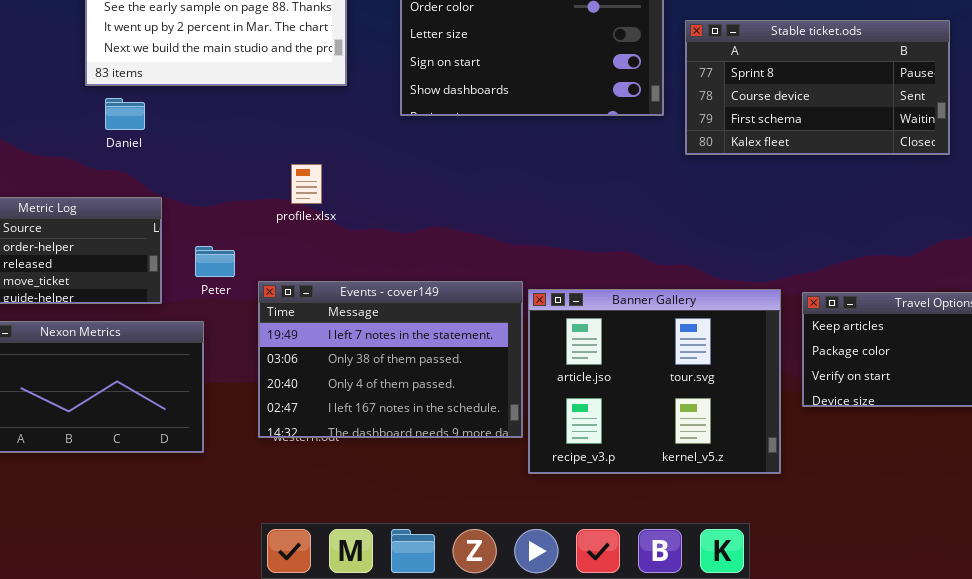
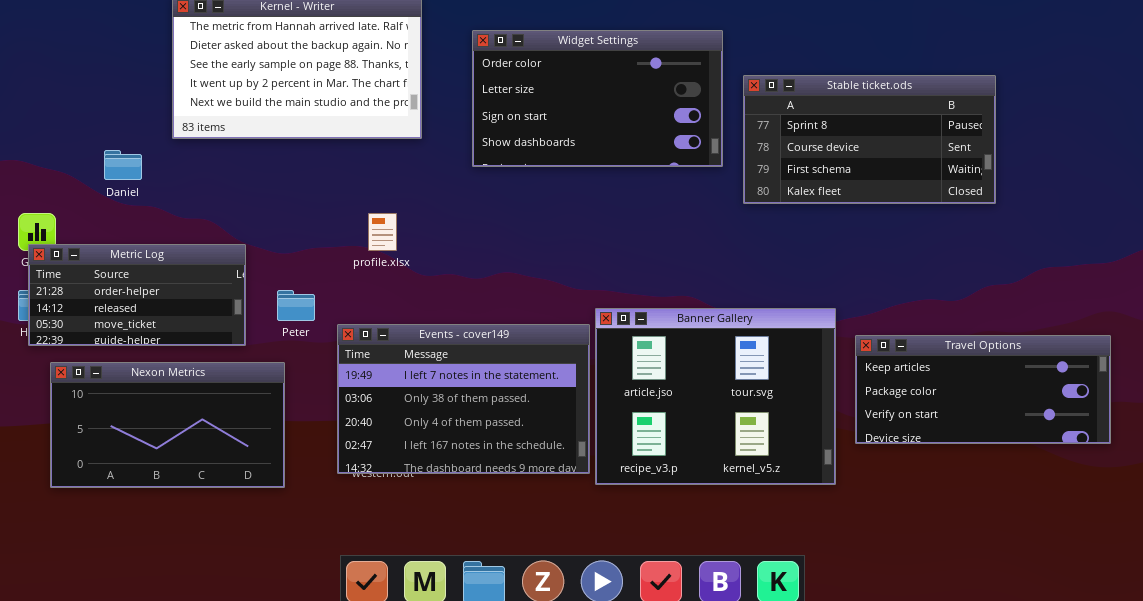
Daniel: [105,98,145,130] -> [104,150,142,180], moved
Banner Gallery: [528,289,781,474] -> [595,308,836,485], moved

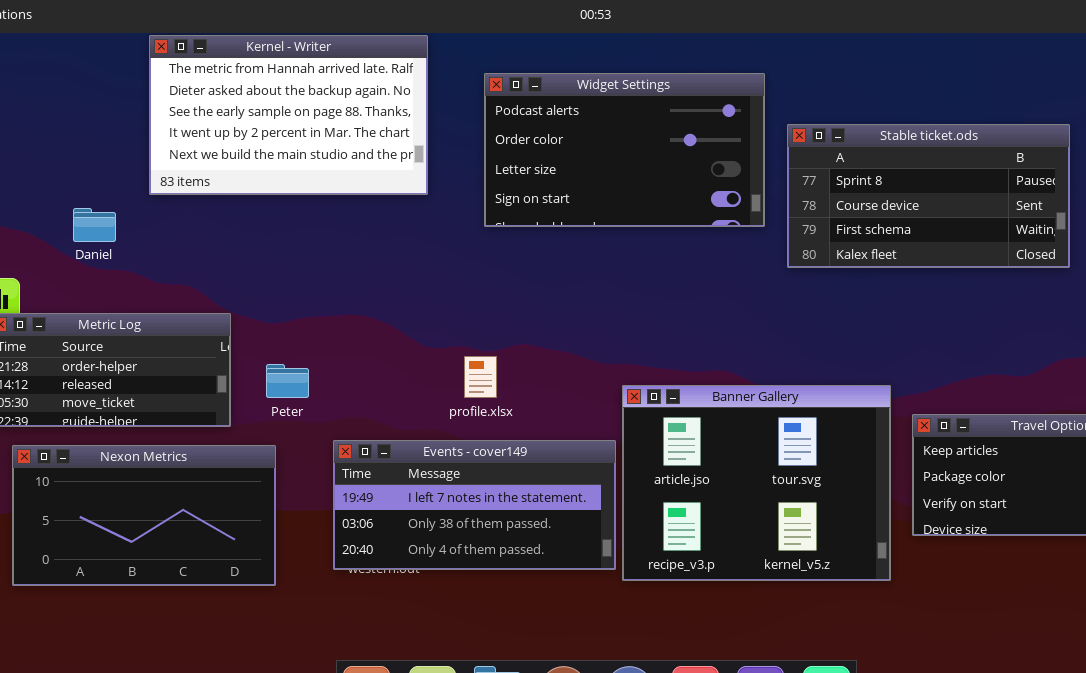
Widget Settings: [472,30,723,167] -> [484,73,765,227], scrolled up 1 row
profile.xlsx: [368,213,397,251] -> [464,356,497,398], moved
Events - cover149: [337,324,590,474] -> [333,440,616,570], resized

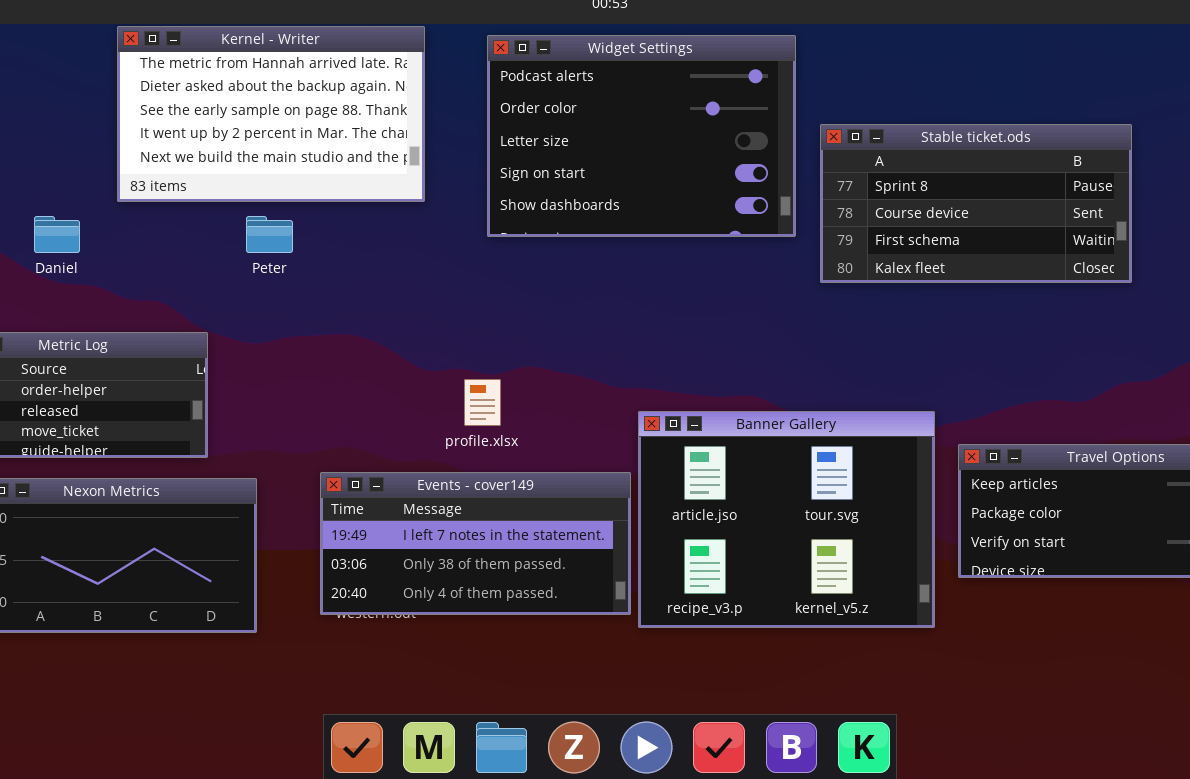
Widget Settings: [484,73,765,227] -> [487,35,796,237], resized
Peter: [266,364,309,398] -> [246,216,293,253], moved

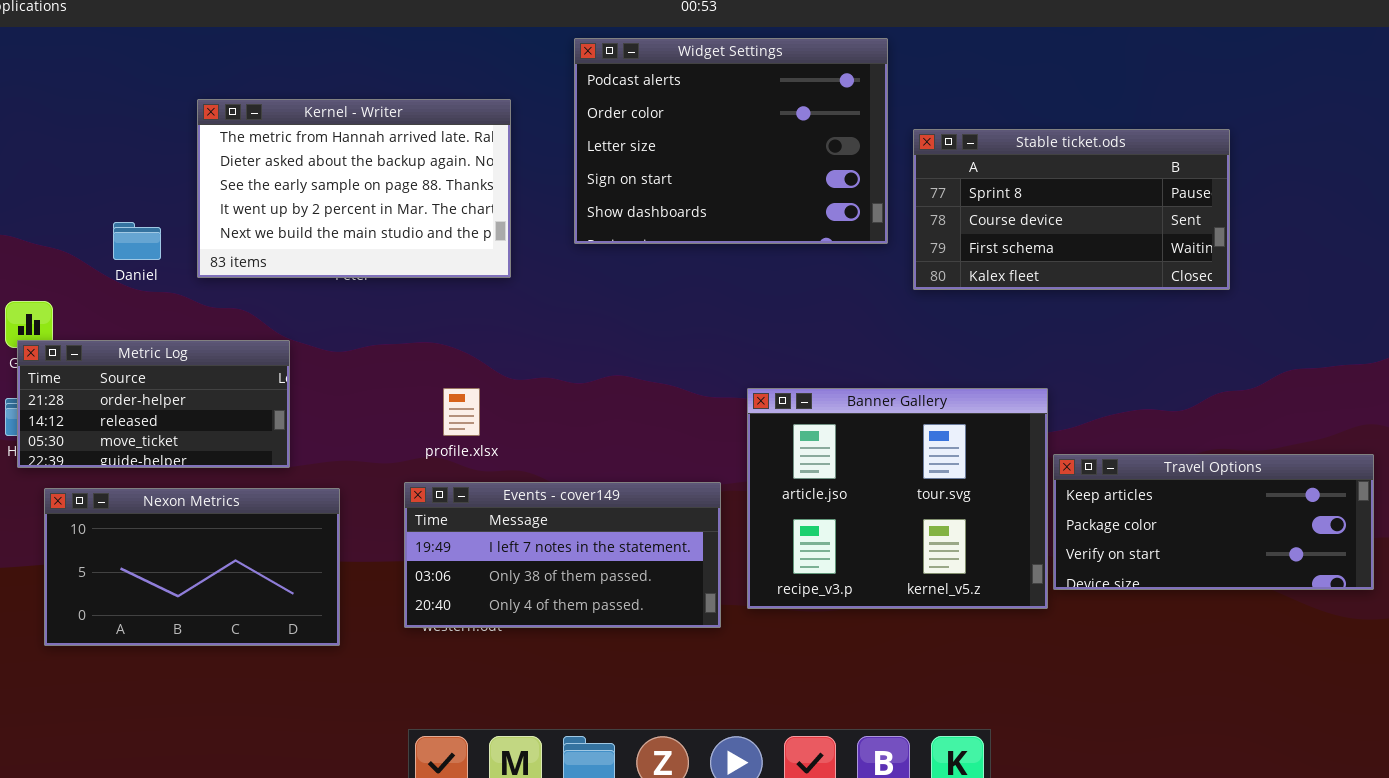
Kernel - Writer: [117,26,425,202] -> [197,99,511,278], moved
profile.xlsx: [464,379,501,426] -> [443,388,480,436], moved
Banner Gallery: [638,411,935,628] -> [747,388,1048,609], moved

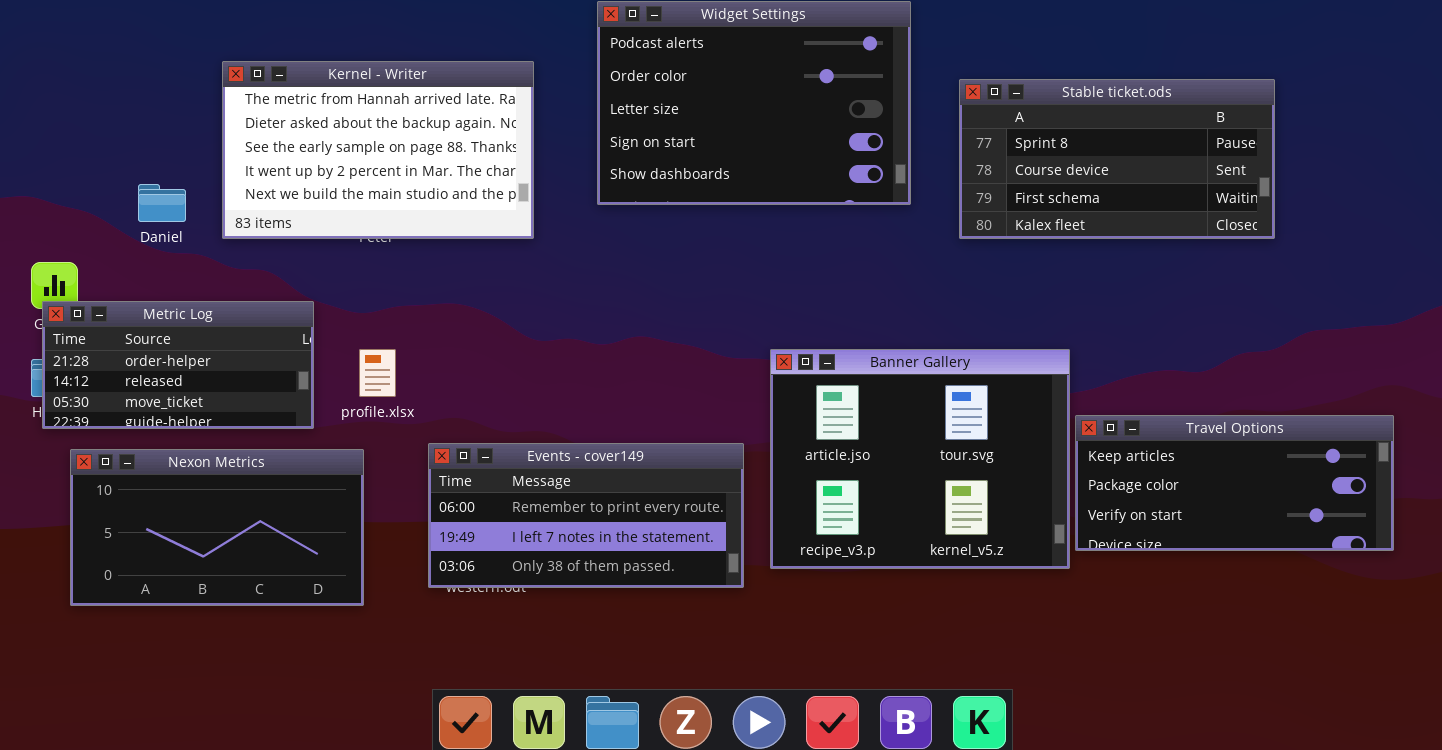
Stable ticket.ods: [913,129,1230,290] -> [959,79,1275,239], moved
profile.xlsx: [443,388,480,436] -> [359,349,396,397], moved
Events - cover149: [404,482,721,628] -> [428,443,744,588], scrolled up 1 row

